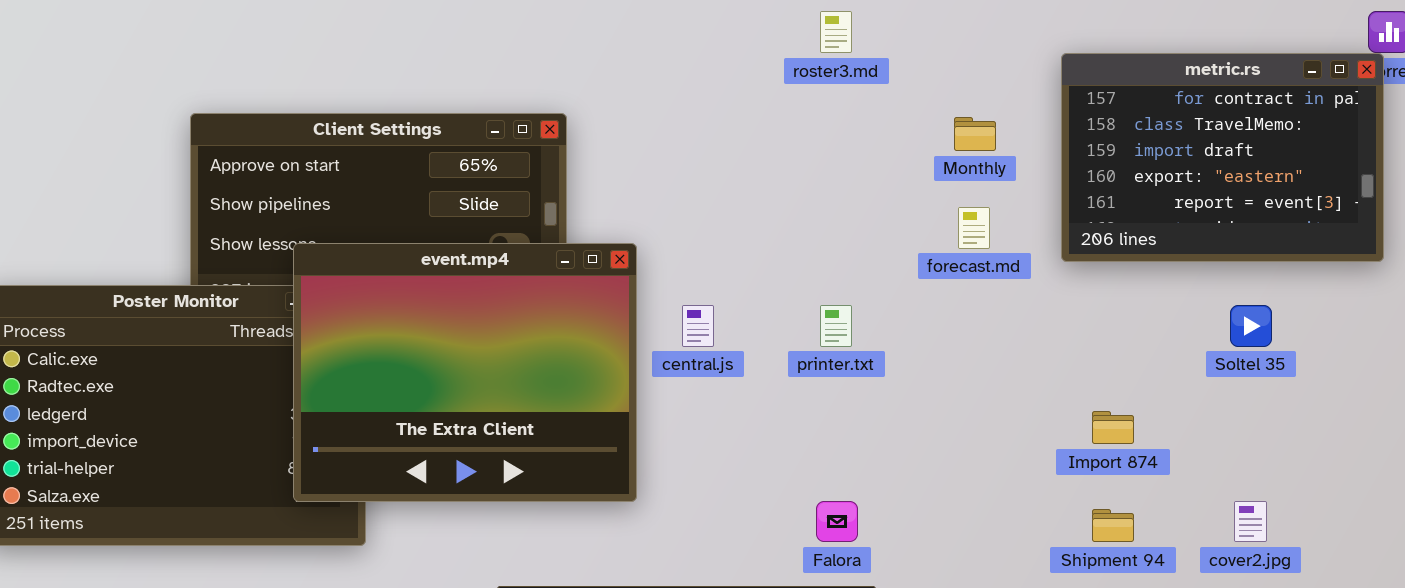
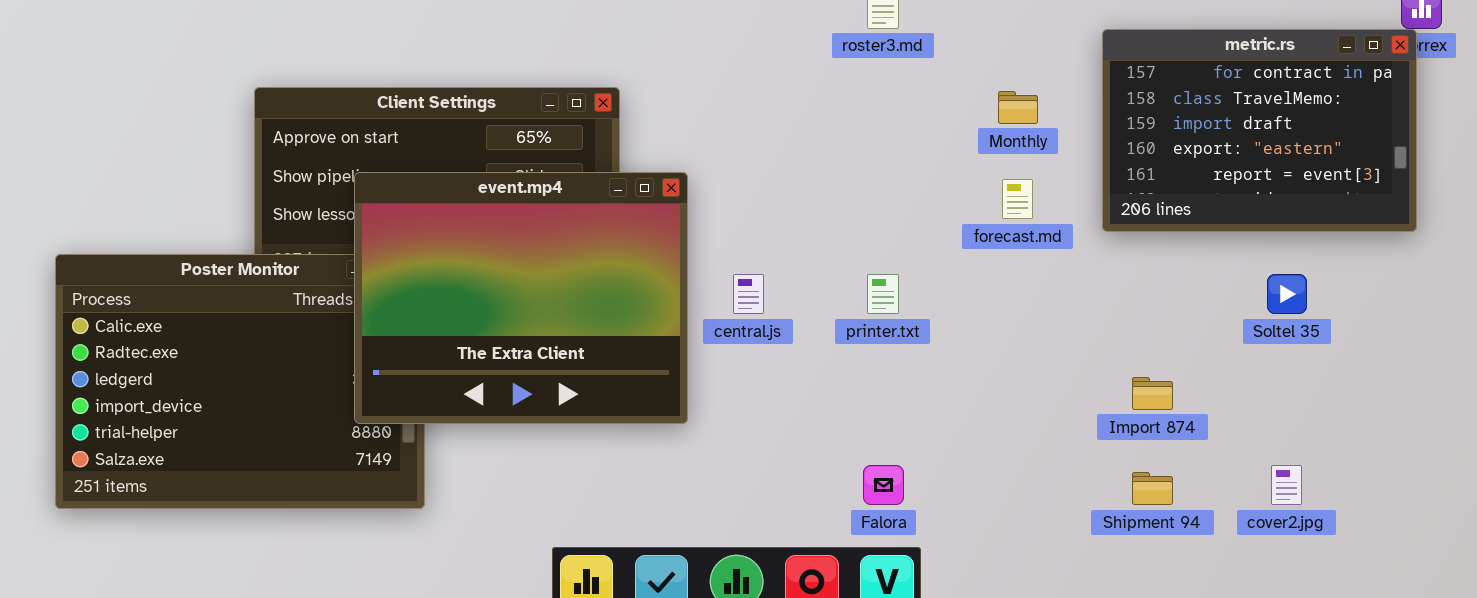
event.mp4: [293,243,637,502] -> [354,172,688,424], moved

